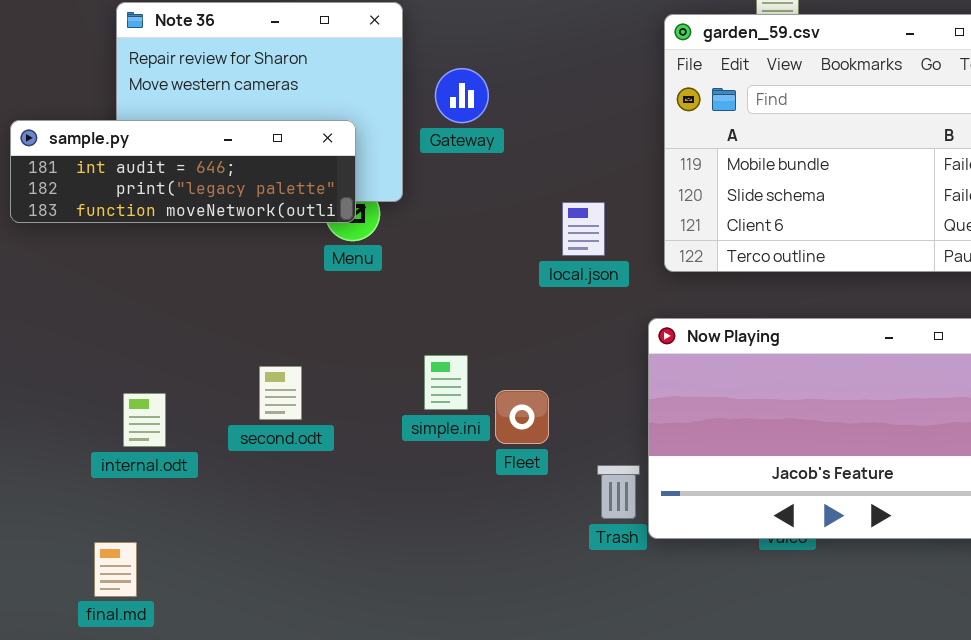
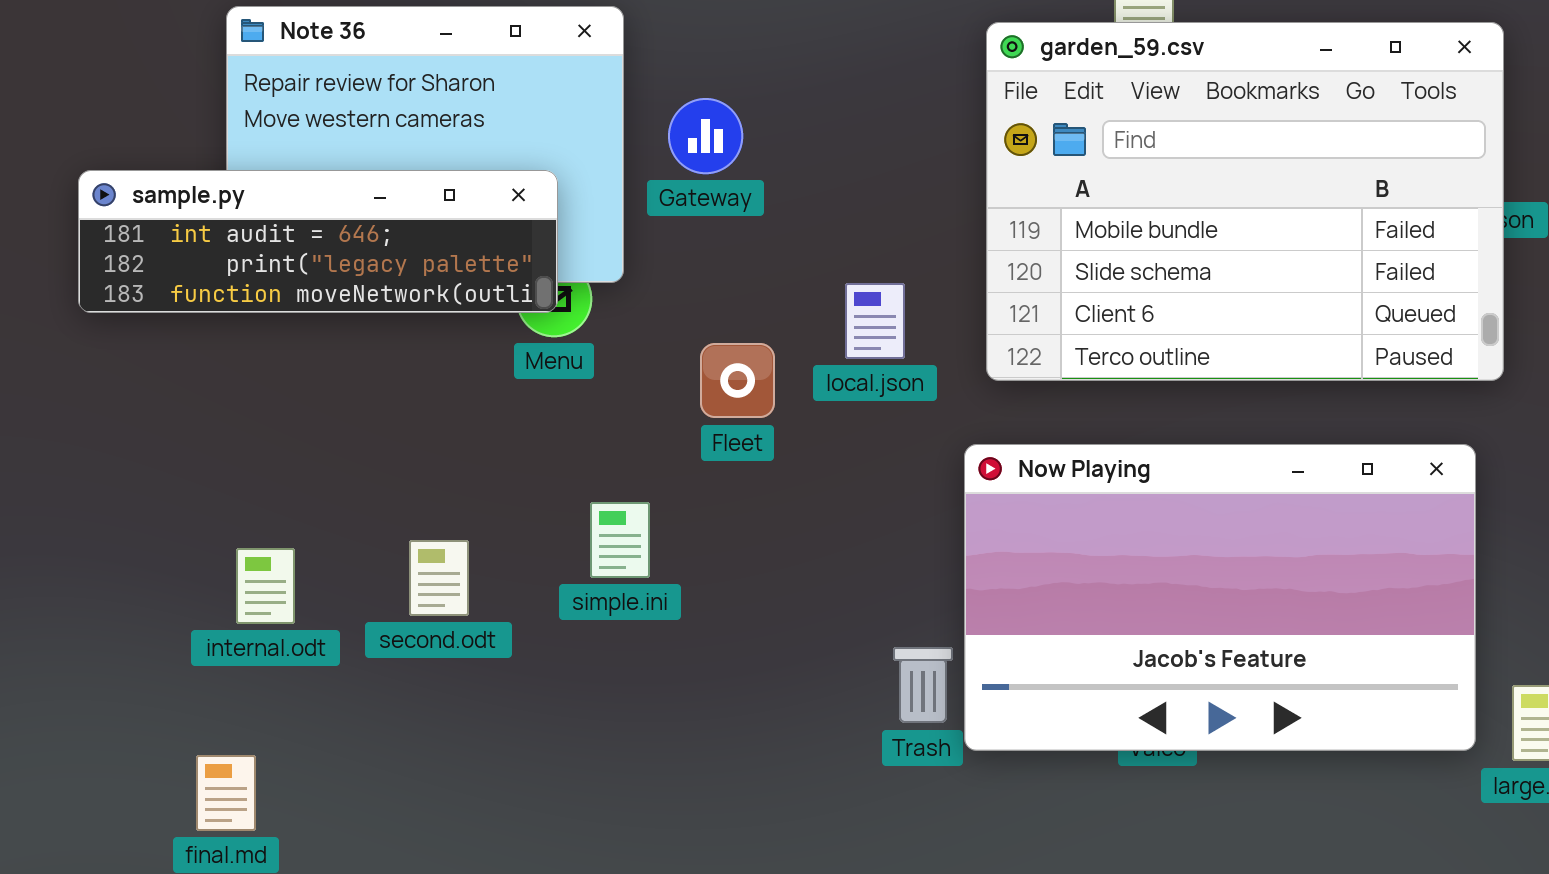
simple.ini: [424,355,468,410] -> [590,502,650,578], moved
second.odt: [259,366,302,420] -> [409,540,469,616], moved
Fleet: [495,390,549,444] -> [700,343,775,418], moved

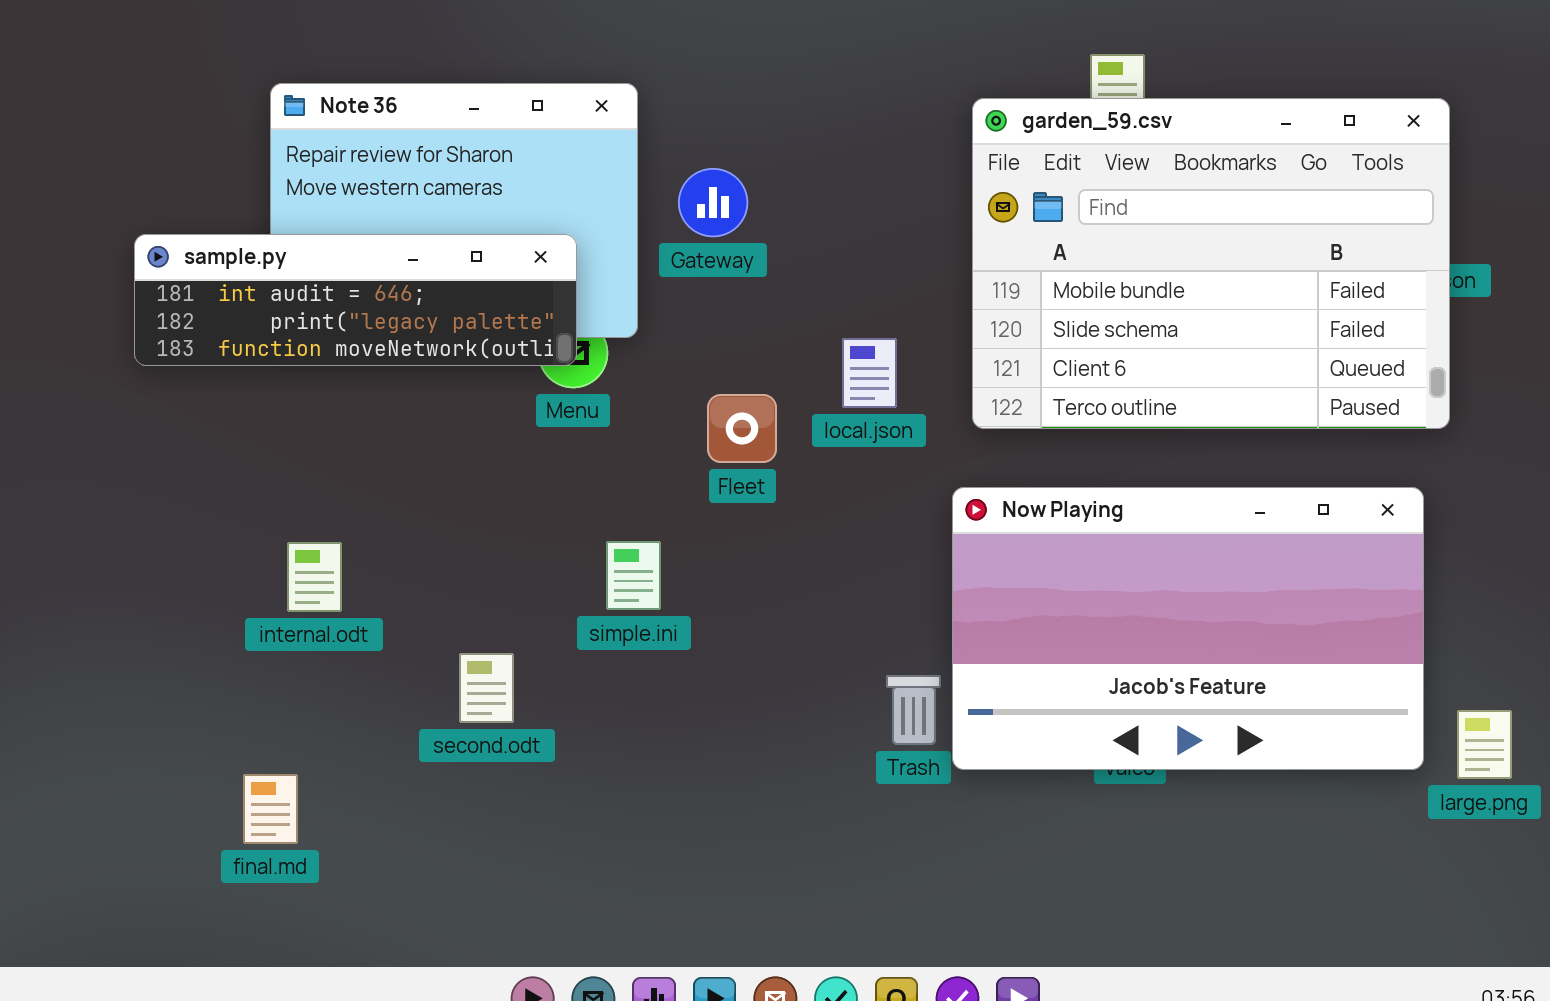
second.odt: [409,540,469,616] -> [459,653,514,723], moved
internal.odt: [236,548,295,624] -> [287,542,342,612], moved

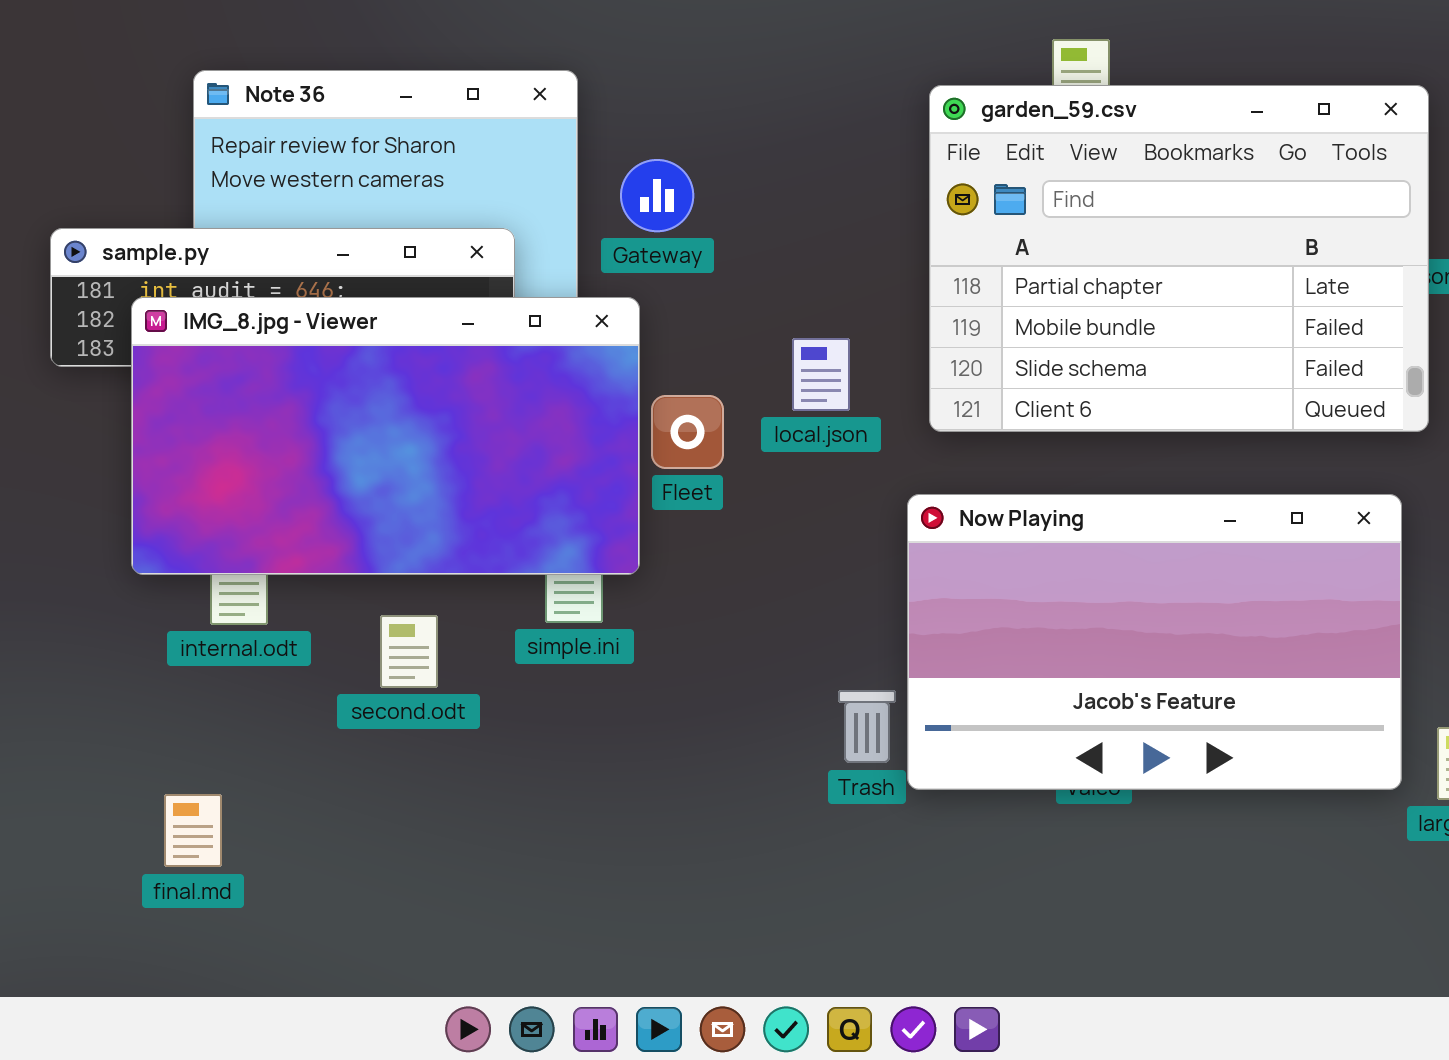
garden_59.csv: [972,98,1450,429] -> [929,85,1429,432], scrolled up 1 row
IMG_8.jpg - Viewer: none -> [131,297,640,575], opened
second.odt: [459,653,514,723] -> [380,615,438,688], moved

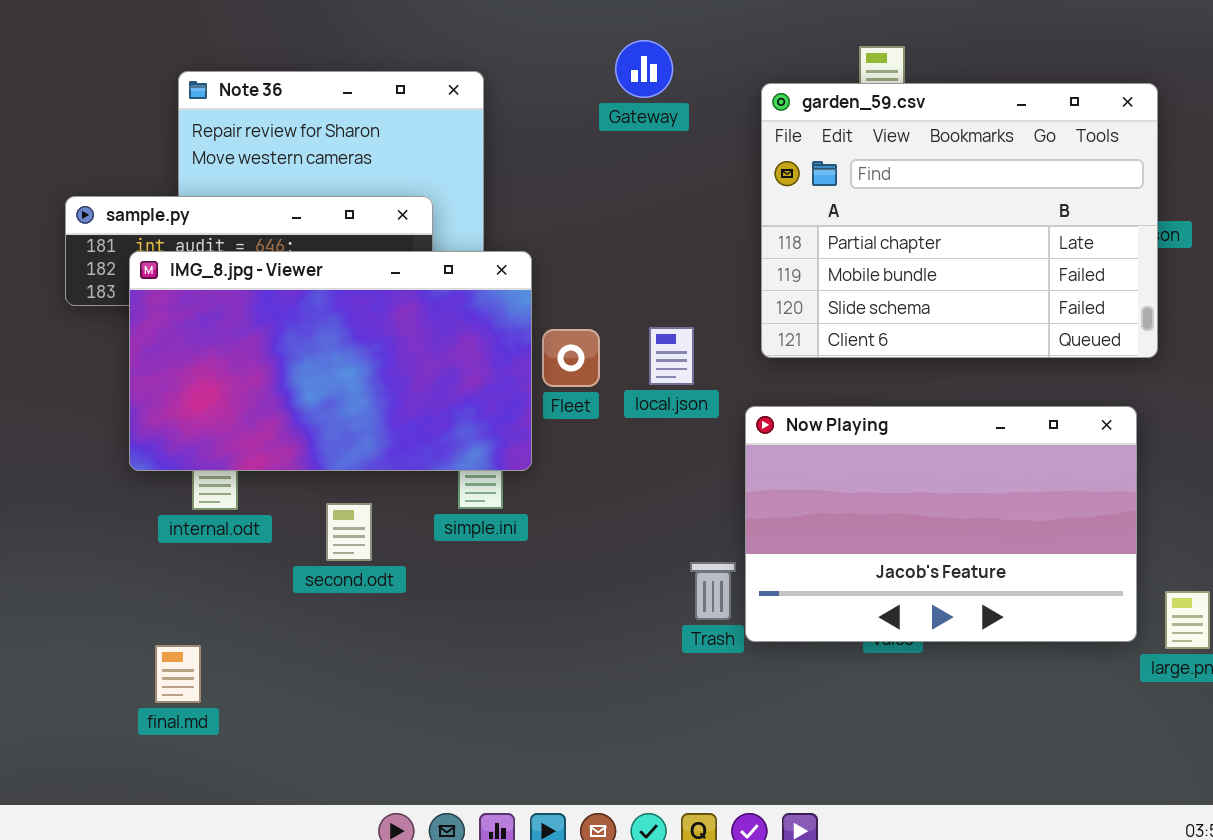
Gateway: [620,159,694,232] -> [615,40,673,98], moved
local.json: [792,338,850,411] -> [649,327,694,385], moved

